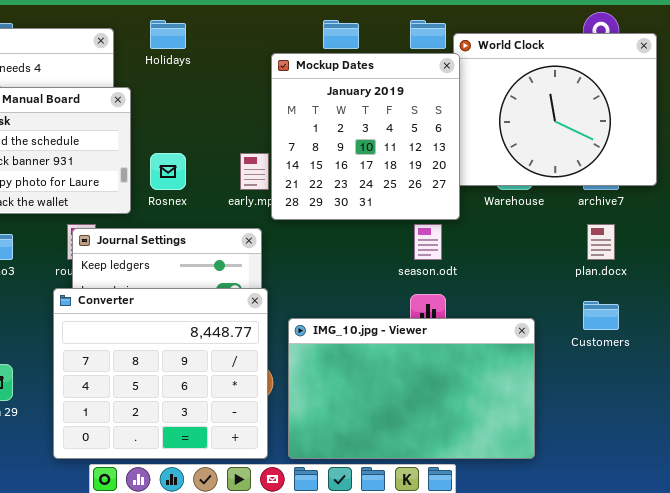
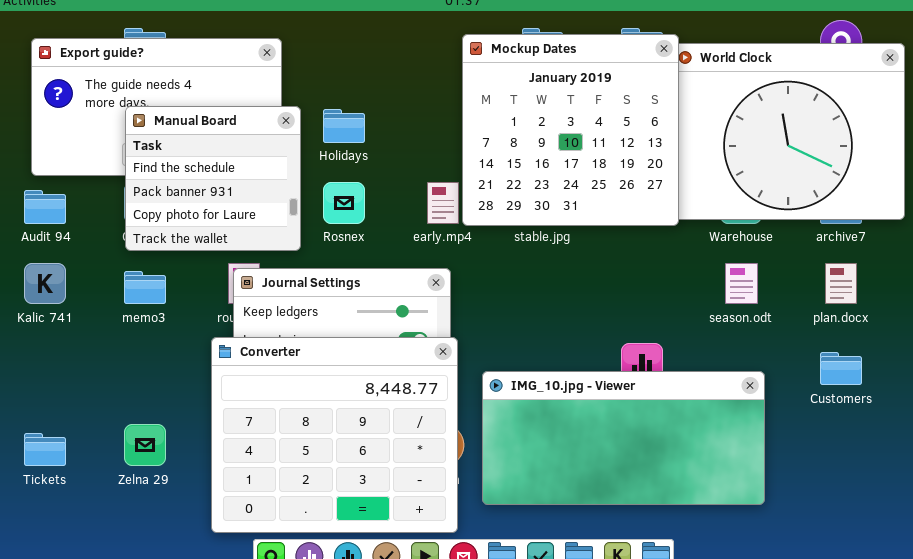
Holidays: [150,20,186,49] -> [323,109,365,143], moved
Mockup Dates: [271,53,460,220] -> [462,34,679,226], moved
season.odt: [414,224,442,260] -> [725,263,758,304], moved
IMG_10.jpg - Viewer: [288,318,535,459] -> [482,371,765,505], resized

